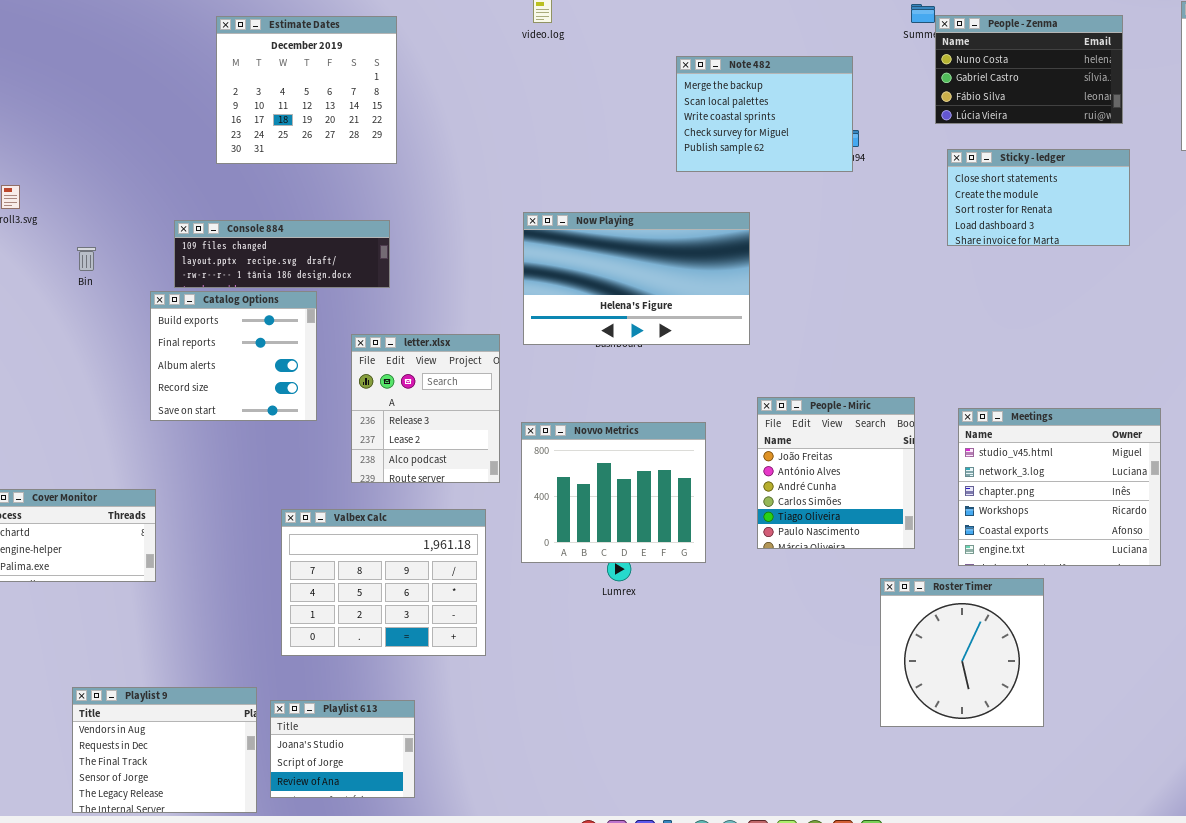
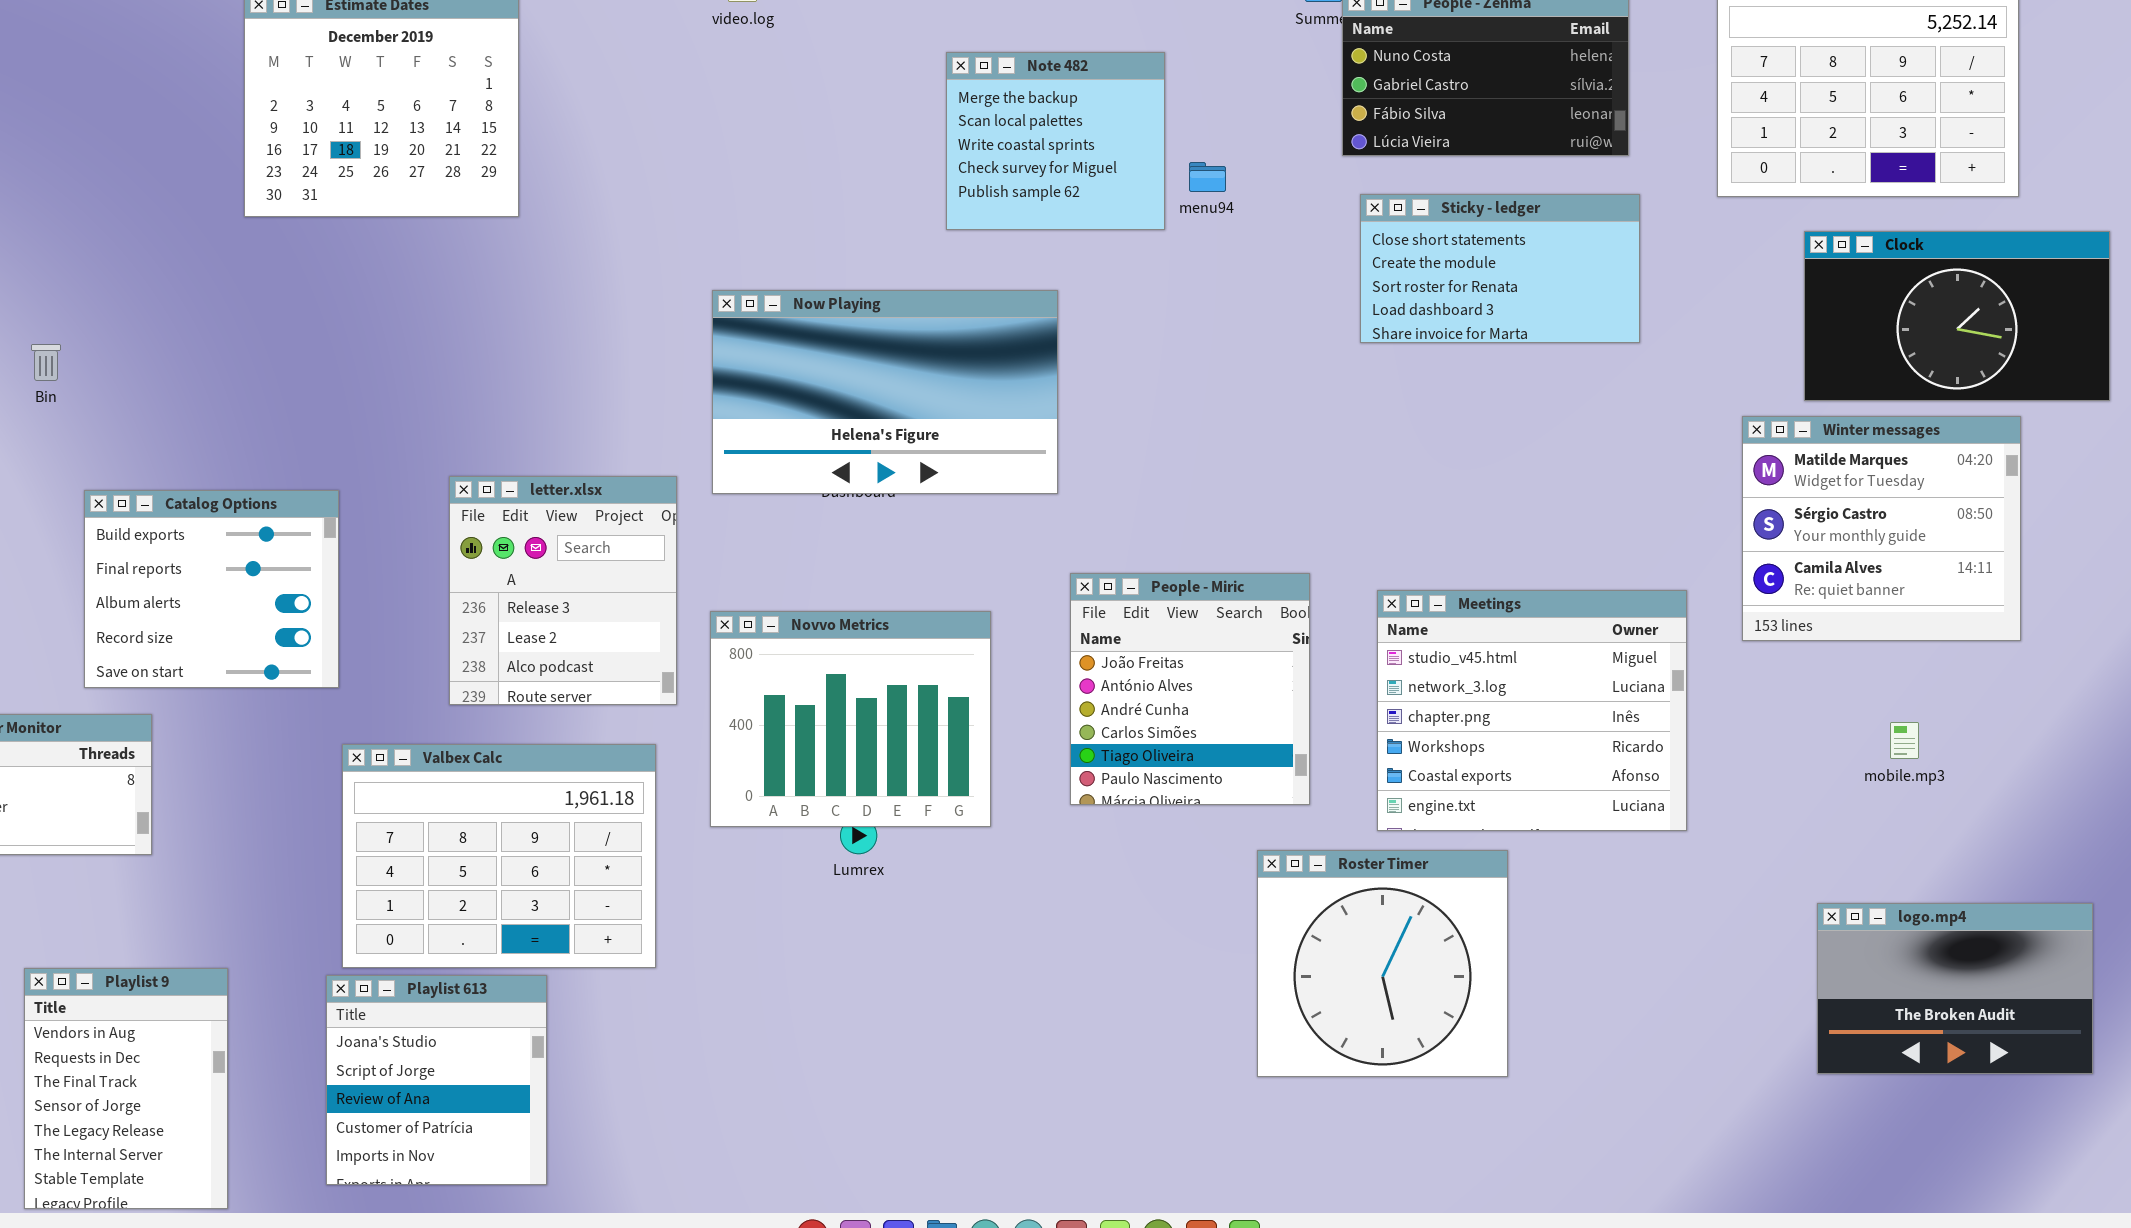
Note 482: [676,56,853,172] -> [946,52,1165,230], resized
Console 884: [174,220,390,288] -> none, closed
Catalog Options: [150,291,317,421] -> [84,490,339,688], moved
Playlist 9: [72,687,257,813] -> [24,968,228,1209], resized
Playlist 613: [270,700,415,798] -> [326,975,547,1185], resized

